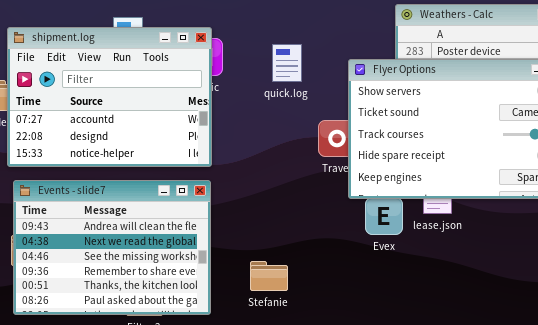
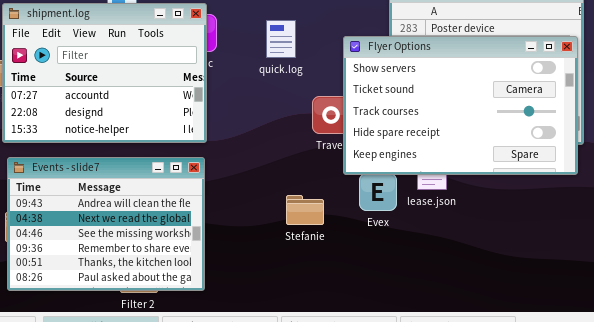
Stefanie: [250,261,288,291] -> [286,195,324,225], moved

